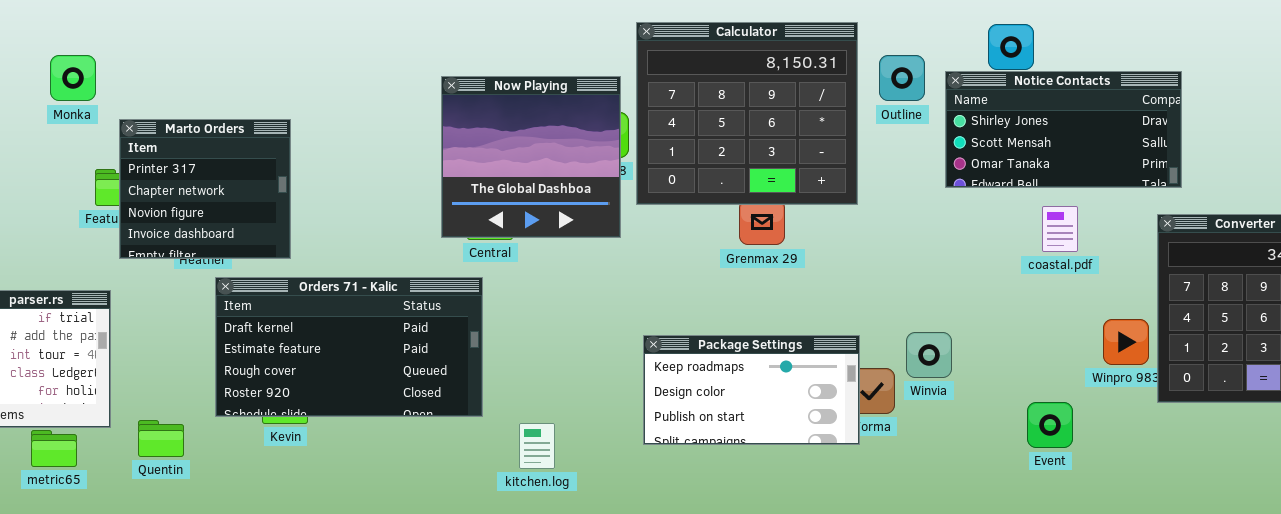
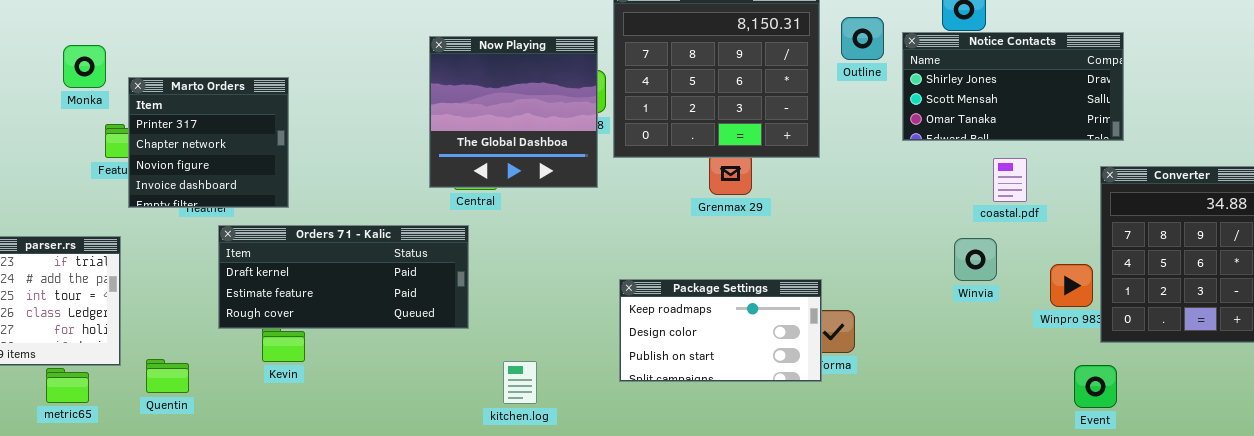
Monka: [50,55,96,101] -> [63,45,106,88], moved
Orders 71 - Kalic: [215,277,483,417] -> [218,225,469,329], resized
Winvia: [906,332,952,378] -> [954,238,997,281], moved
Event: [1027,402,1073,448] -> [1074,365,1117,408], moved

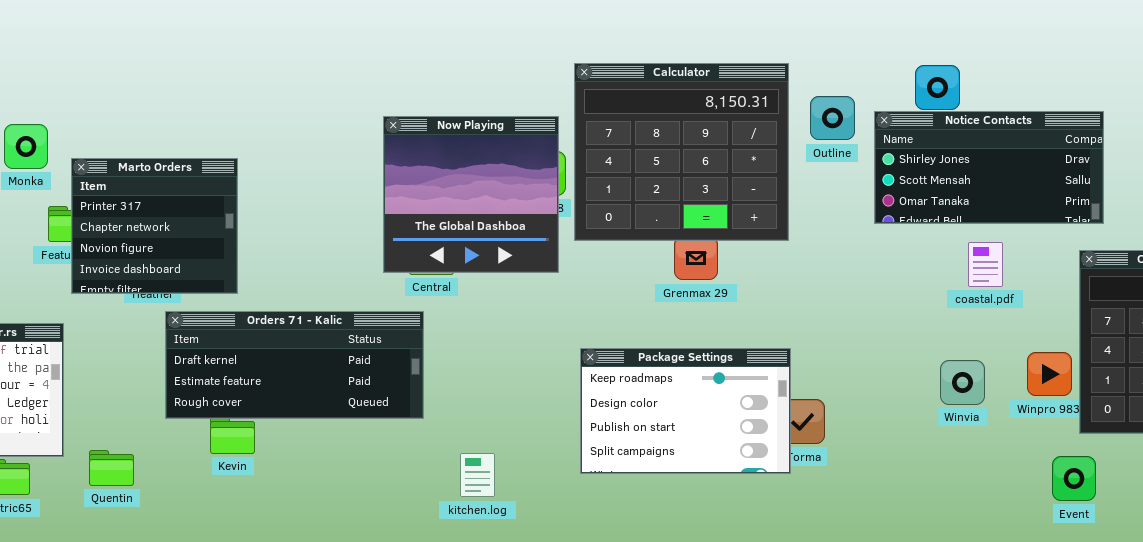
Winvia: [954,238,997,281] -> [940,360,985,405], moved
Package Settings: [619,279,822,382] -> [580,348,791,474], resized

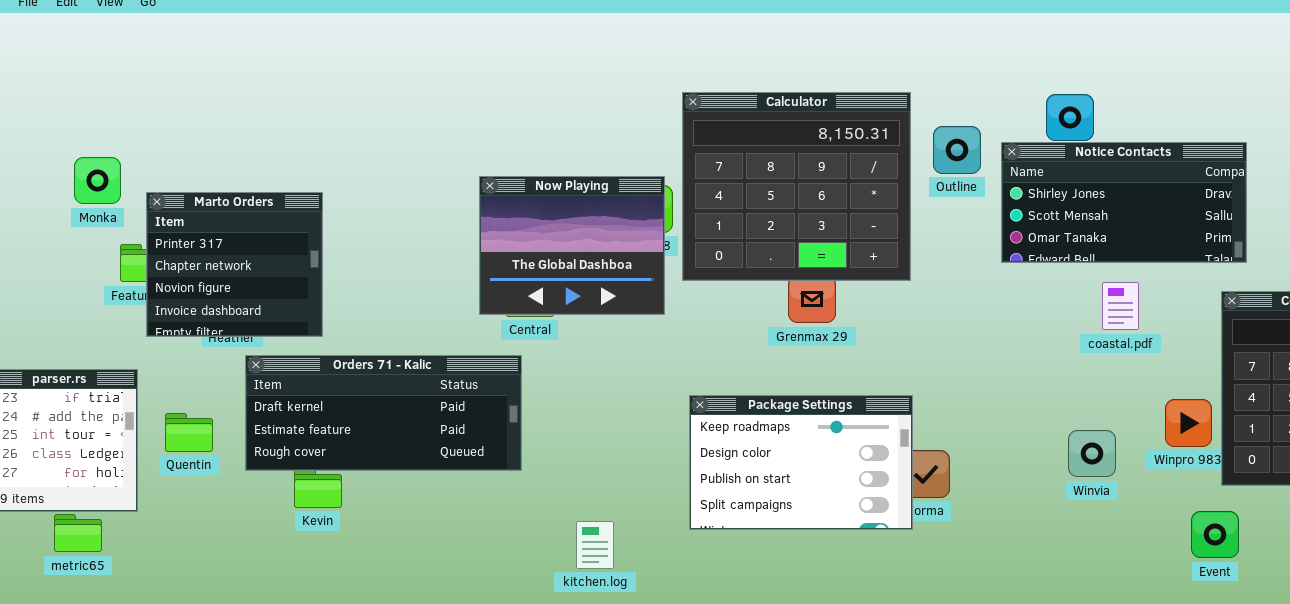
Now Playing: [383,116,559,273] -> [479,176,665,315], resized
Winvia: [940,360,985,405] -> [1068,430,1116,477], moved
Quentin: [89,450,134,486] -> [165,413,213,452], moved
kitchen.log: [460,453,495,497] -> [576,521,614,569], moved

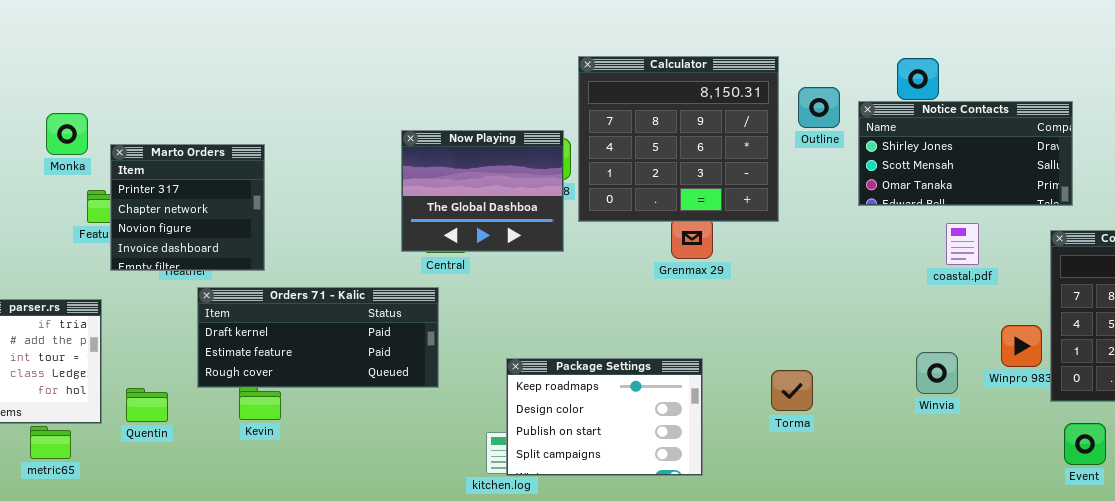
Package Settings: [689,395,913,530] -> [506,358,703,476], moved
Quentin: [165,413,213,452] -> [126,388,168,422], moved
Event: [1191,511,1239,558] -> [1064,423,1106,465], moved

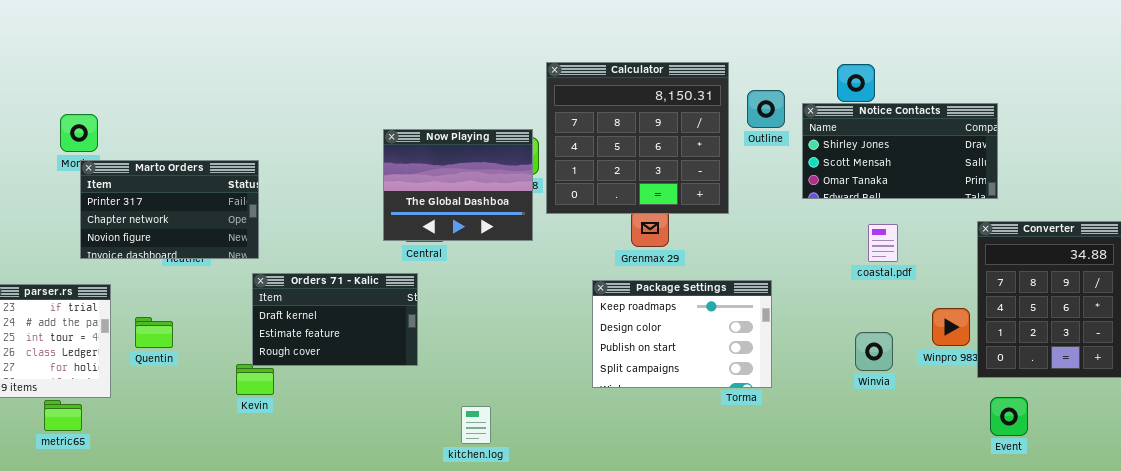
Marto Orders: [110,144,265,271] -> [80,160,259,259], resized
coastal.pdf: [946,223,979,265] -> [868,224,898,262], moved
Orders 71 - Kalic: [197,287,439,388] -> [252,273,418,366], resized
Package Settings: [506,358,703,476] -> [592,280,772,388], moved
Quentin: [126,388,168,422] -> [135,317,173,348], moved

